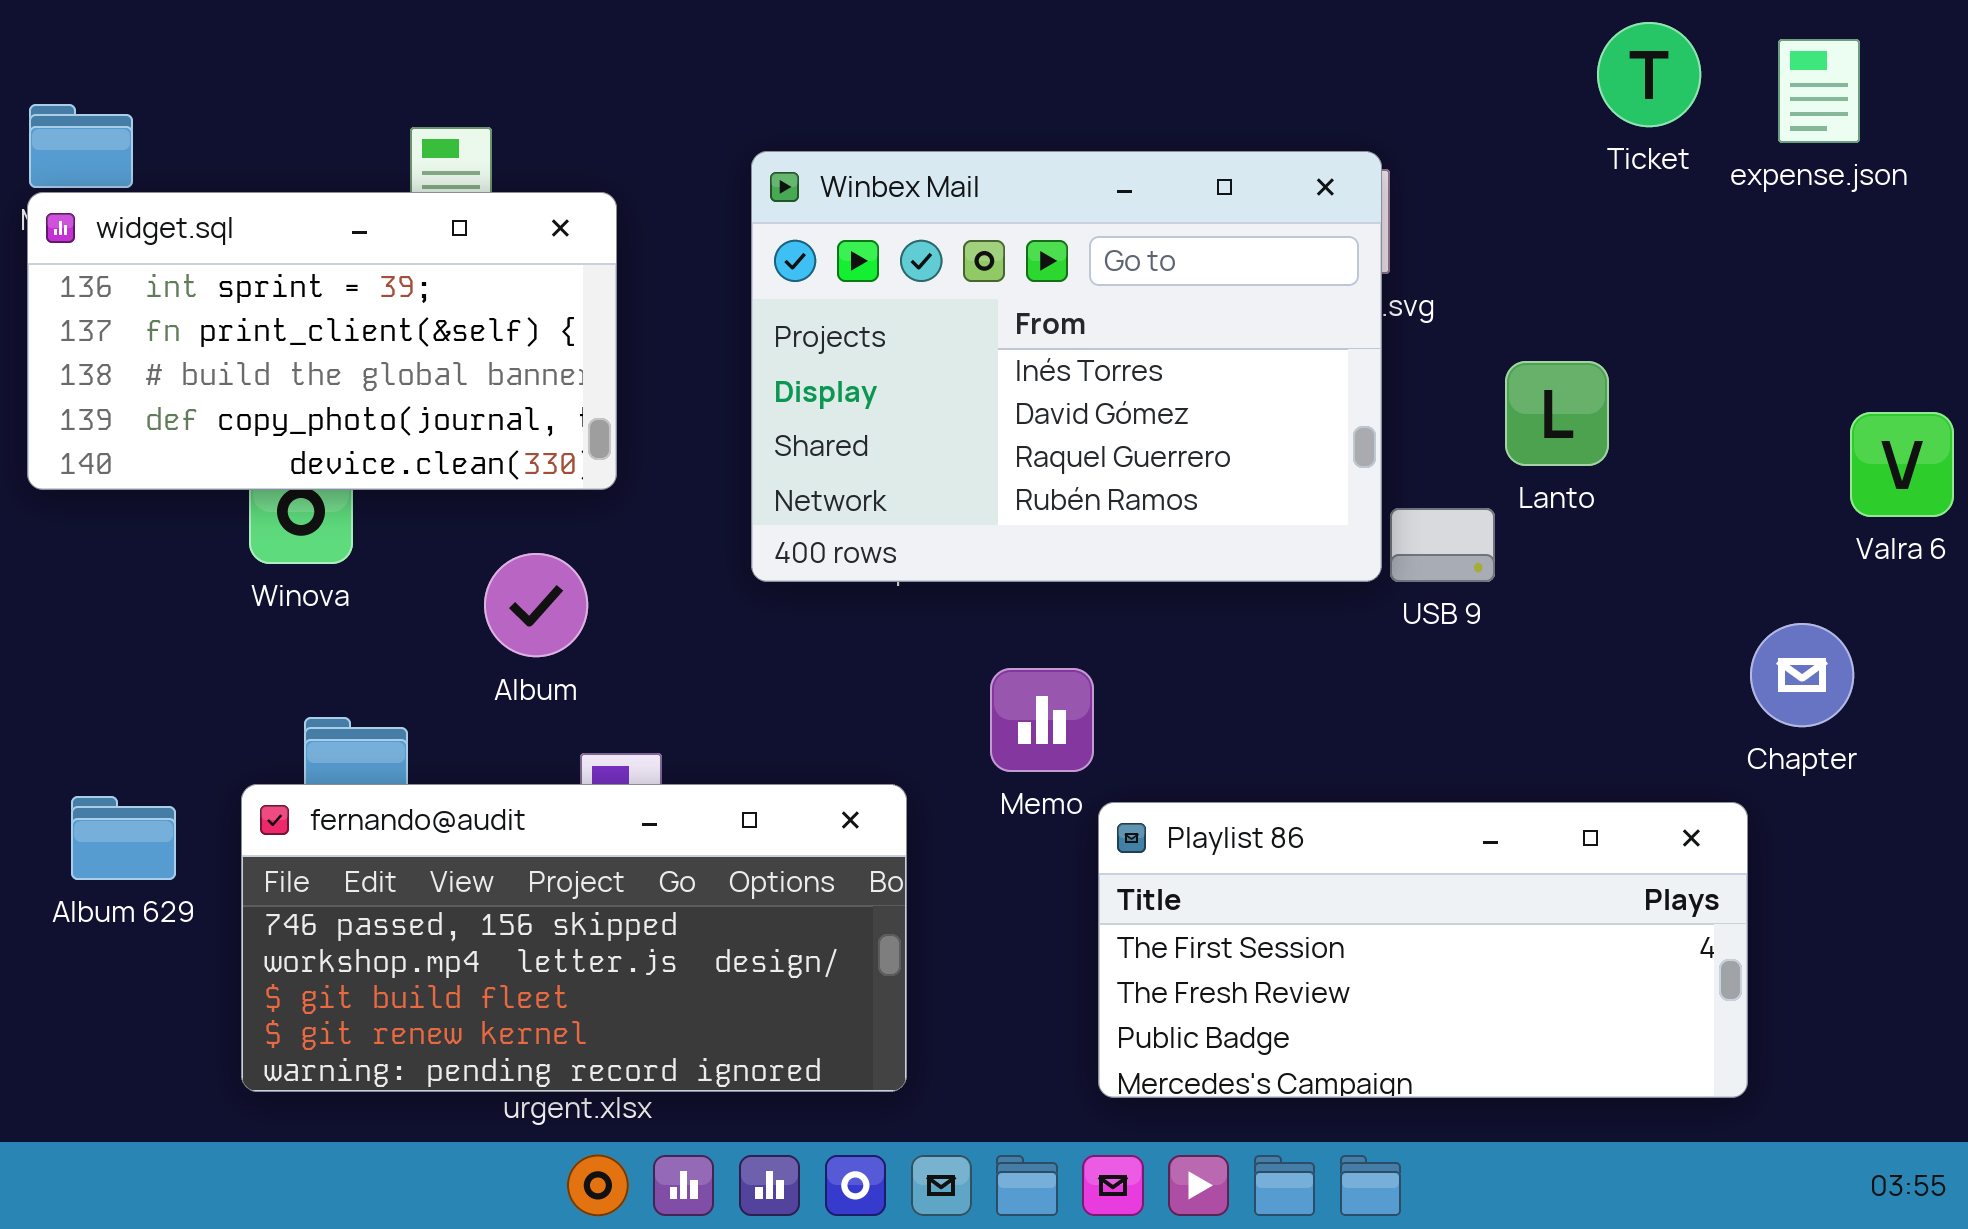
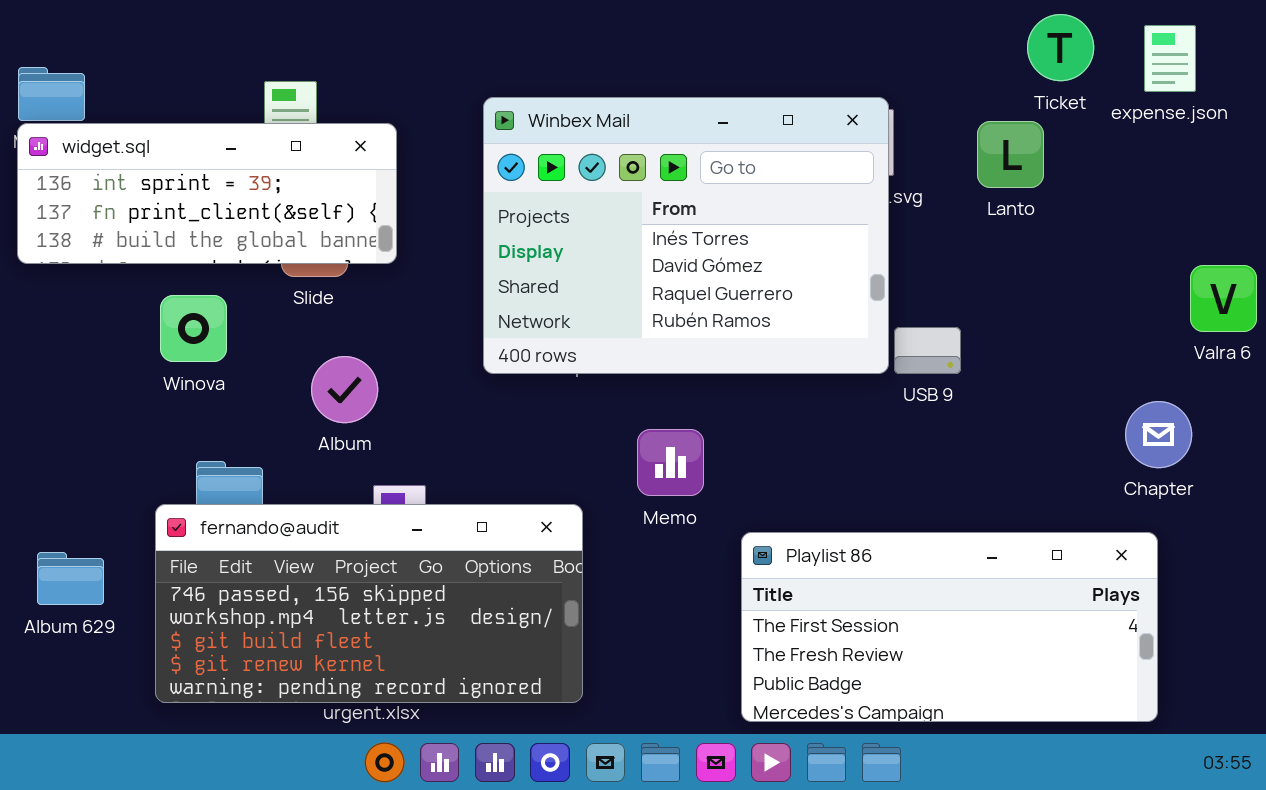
widget.sql: [27,192,617,490] -> [17,123,397,264], resized
Lanto: [1505,361,1609,466] -> [977,121,1044,188], moved
Album 629: [71,796,176,880] -> [37,552,104,605], moved
Playlist 86: [1098,802,1748,1098] -> [741,532,1158,722], moved

